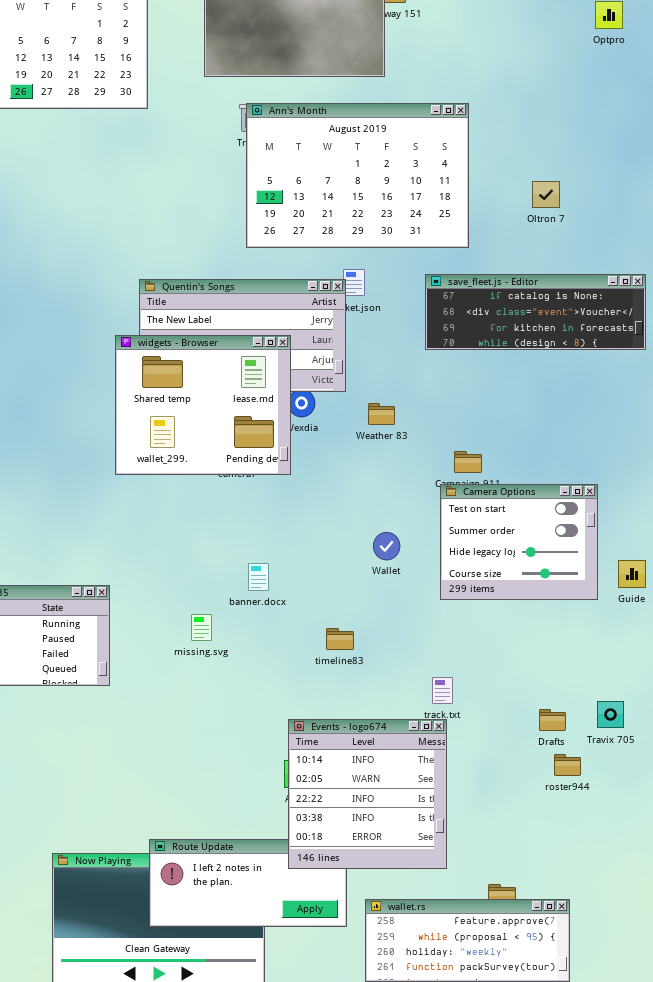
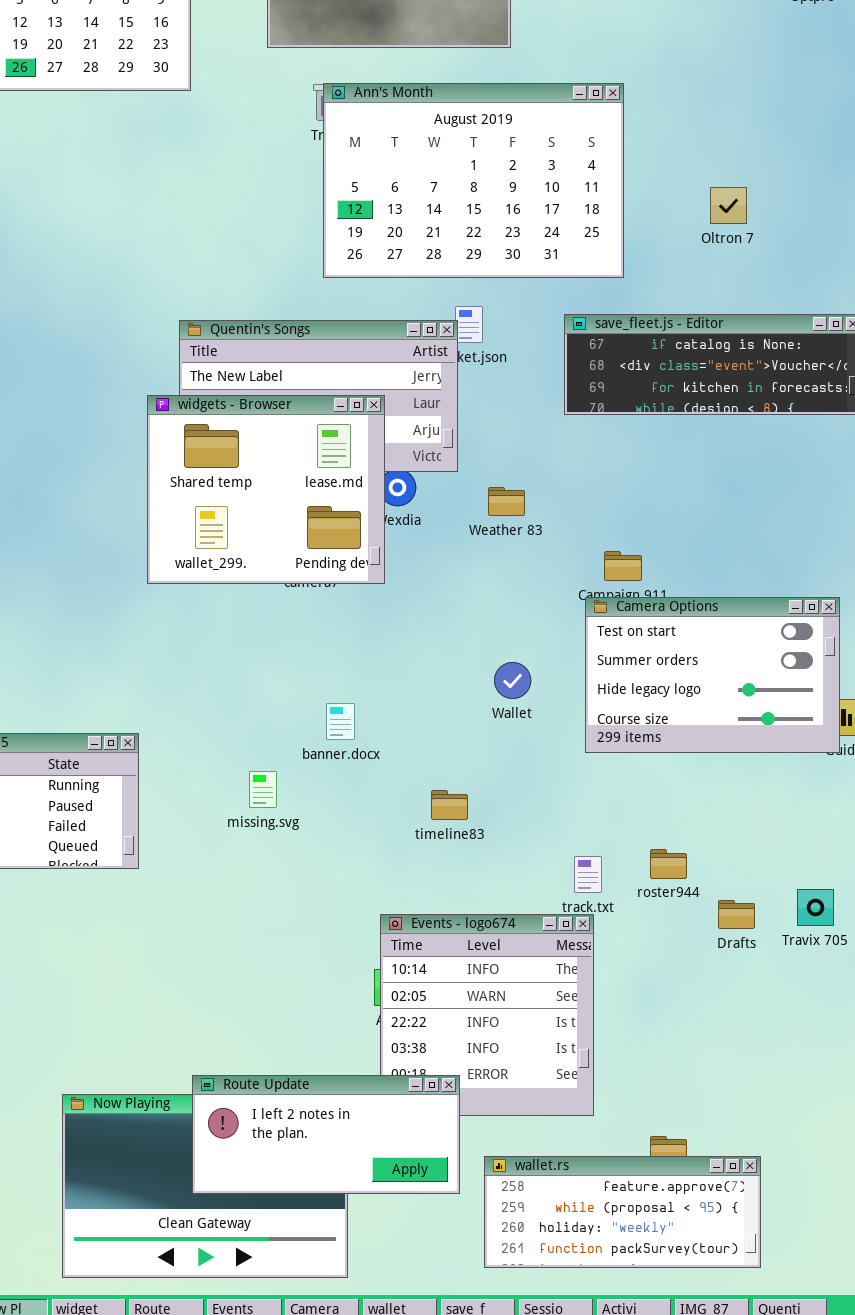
Camera Options: [440,484,598,600] -> [585,597,840,753], resized
roster944: [554,754,581,776] -> [650,849,687,879], moved
Route Update: [149,839,347,927] -> [192,1075,460,1194], raised

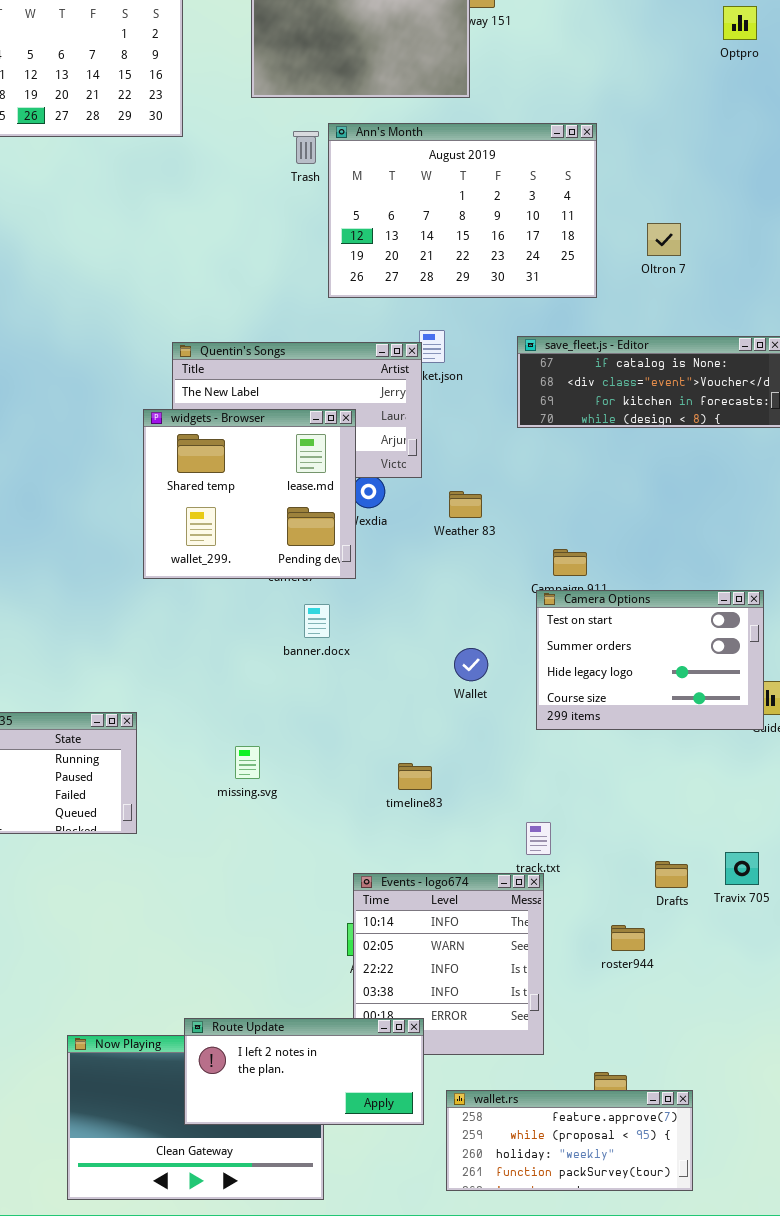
Ann's Month: [323,83,624,278] -> [328,123,597,298], moved
banner.docx: [326,703,355,740] -> [304,604,330,638], moved
roster944: [650,849,687,879] -> [611,925,645,951], moved

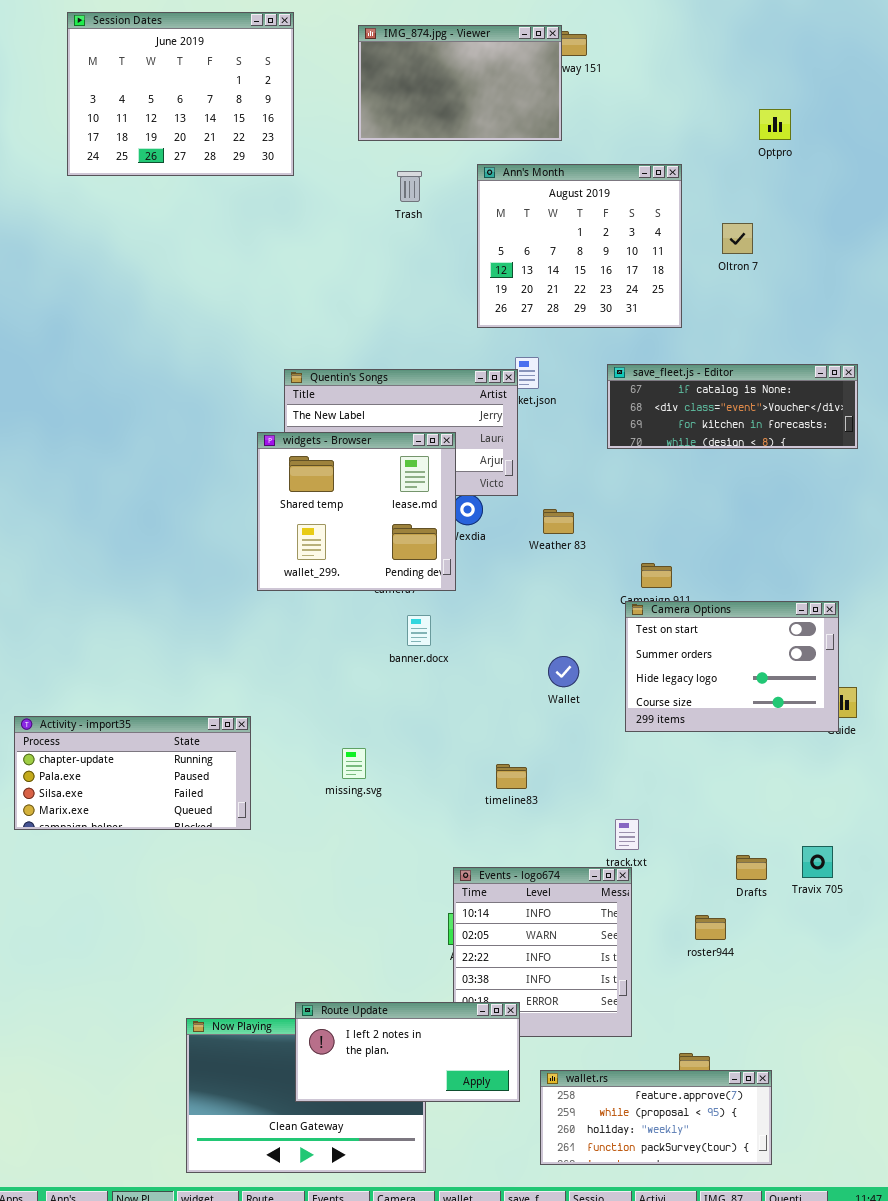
Optpro: [723,6,757,40] -> [759,109,791,140], moved
Ann's Month: [328,123,597,298] -> [477,164,682,328], resized
Oltron 7: [647,223,681,256] -> [722,223,753,254], moved

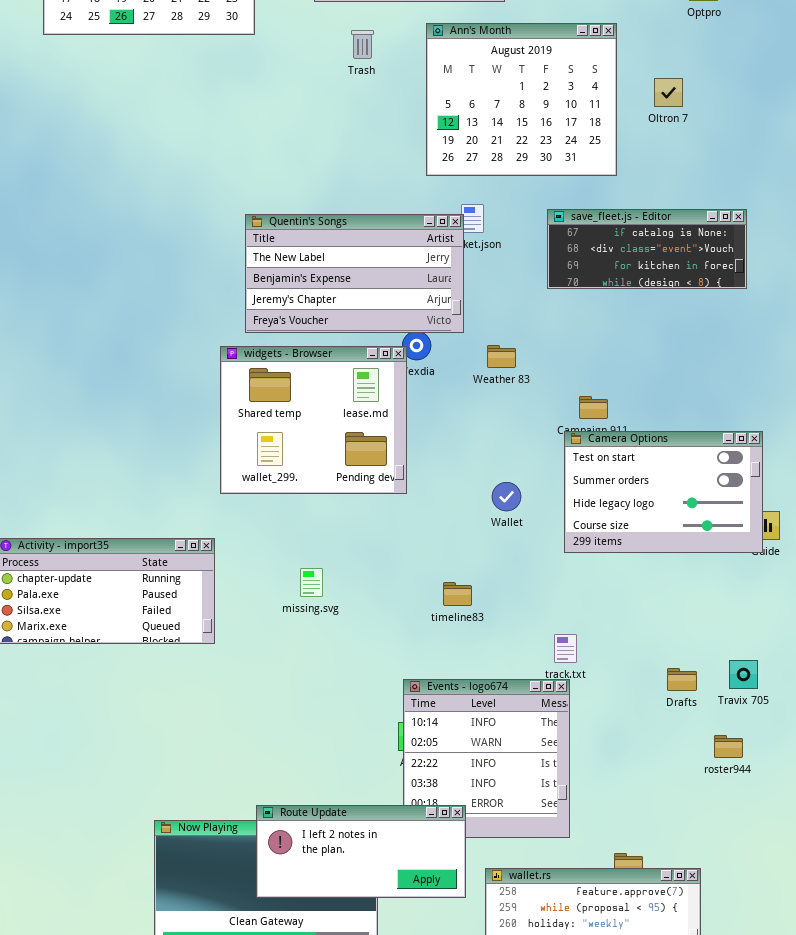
save_fleet.js - Editor: [607,364,858,449] -> [547,209,747,289], resized
widgets - Browser: [257,432,456,591] -> [220,346,407,494], moved
roster944: [695,915,726,940] -> [714,735,743,758], moved

